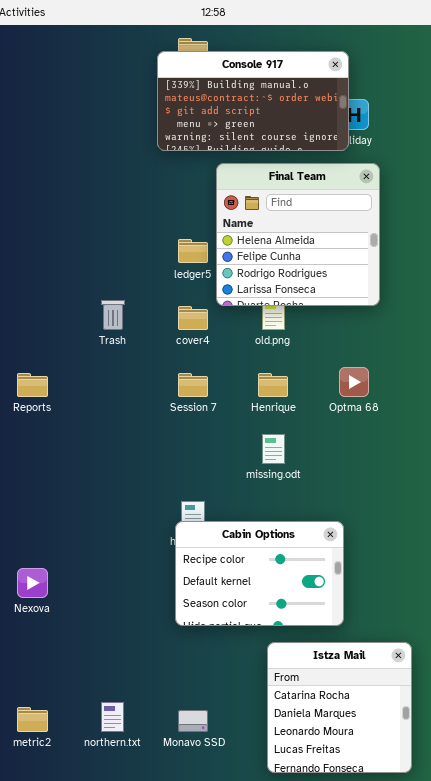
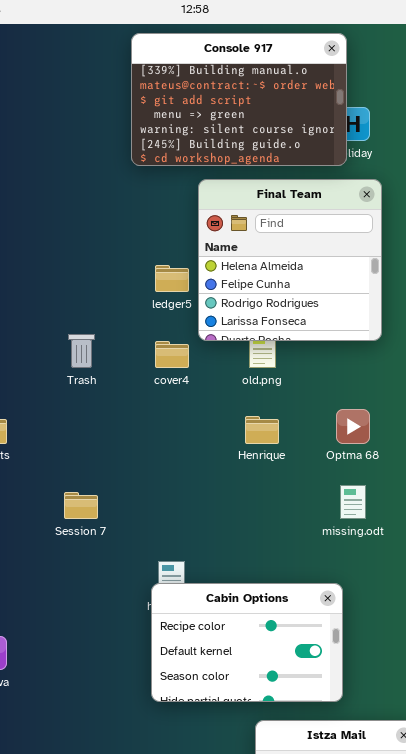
Console 917: [157,51,349,151] -> [131,33,347,166], resized
Session 7: [178,373,208,397] -> [64,492,98,519], moved
missing.odt: [262,434,285,464] -> [340,485,366,519], moved

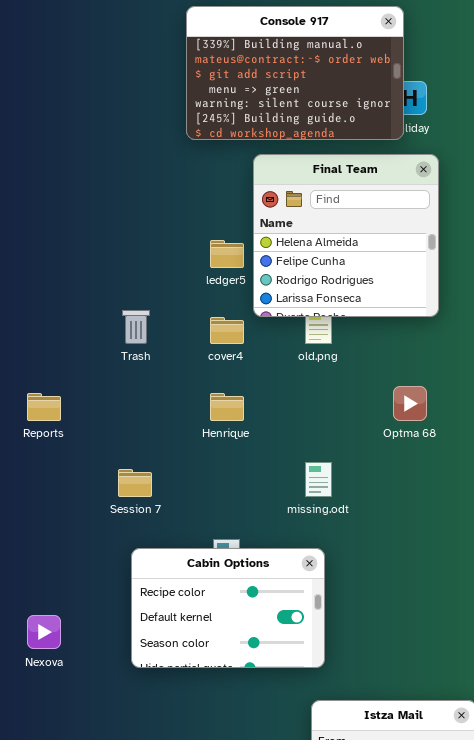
Henrique: [245,416,279,444] -> [210,393,244,421], moved
missing.odt: [340,485,366,519] -> [305,462,332,497], moved
Cabin Options: [151,583,343,702] -> [131,548,325,668], moved

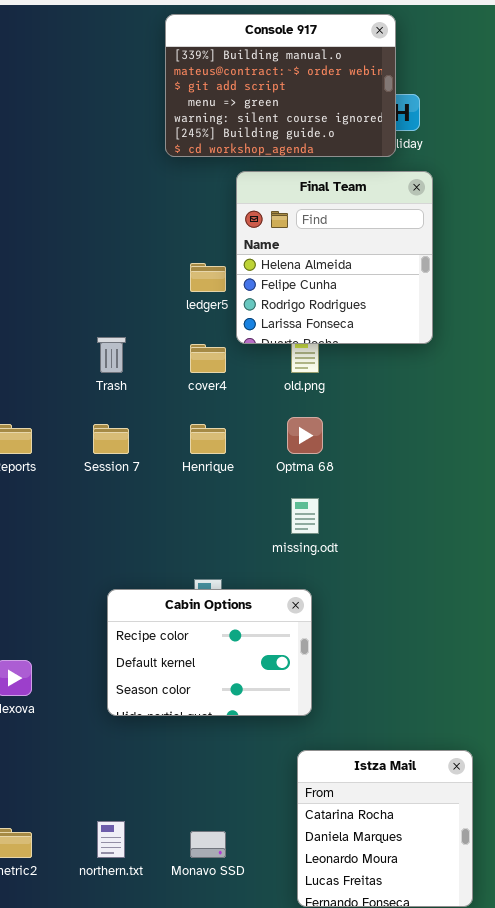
Optma 68: [393,386,427,421] -> [287,417,323,454], moved
Session 7: [118,469,152,497] -> [93,424,129,454], moved

